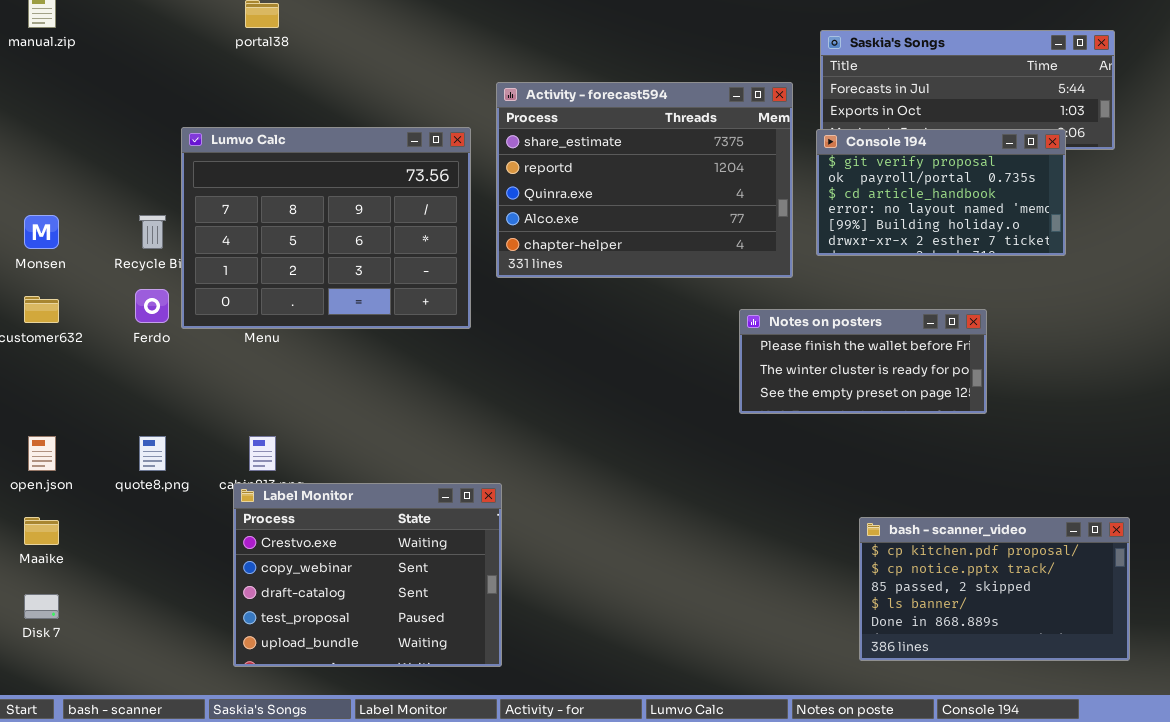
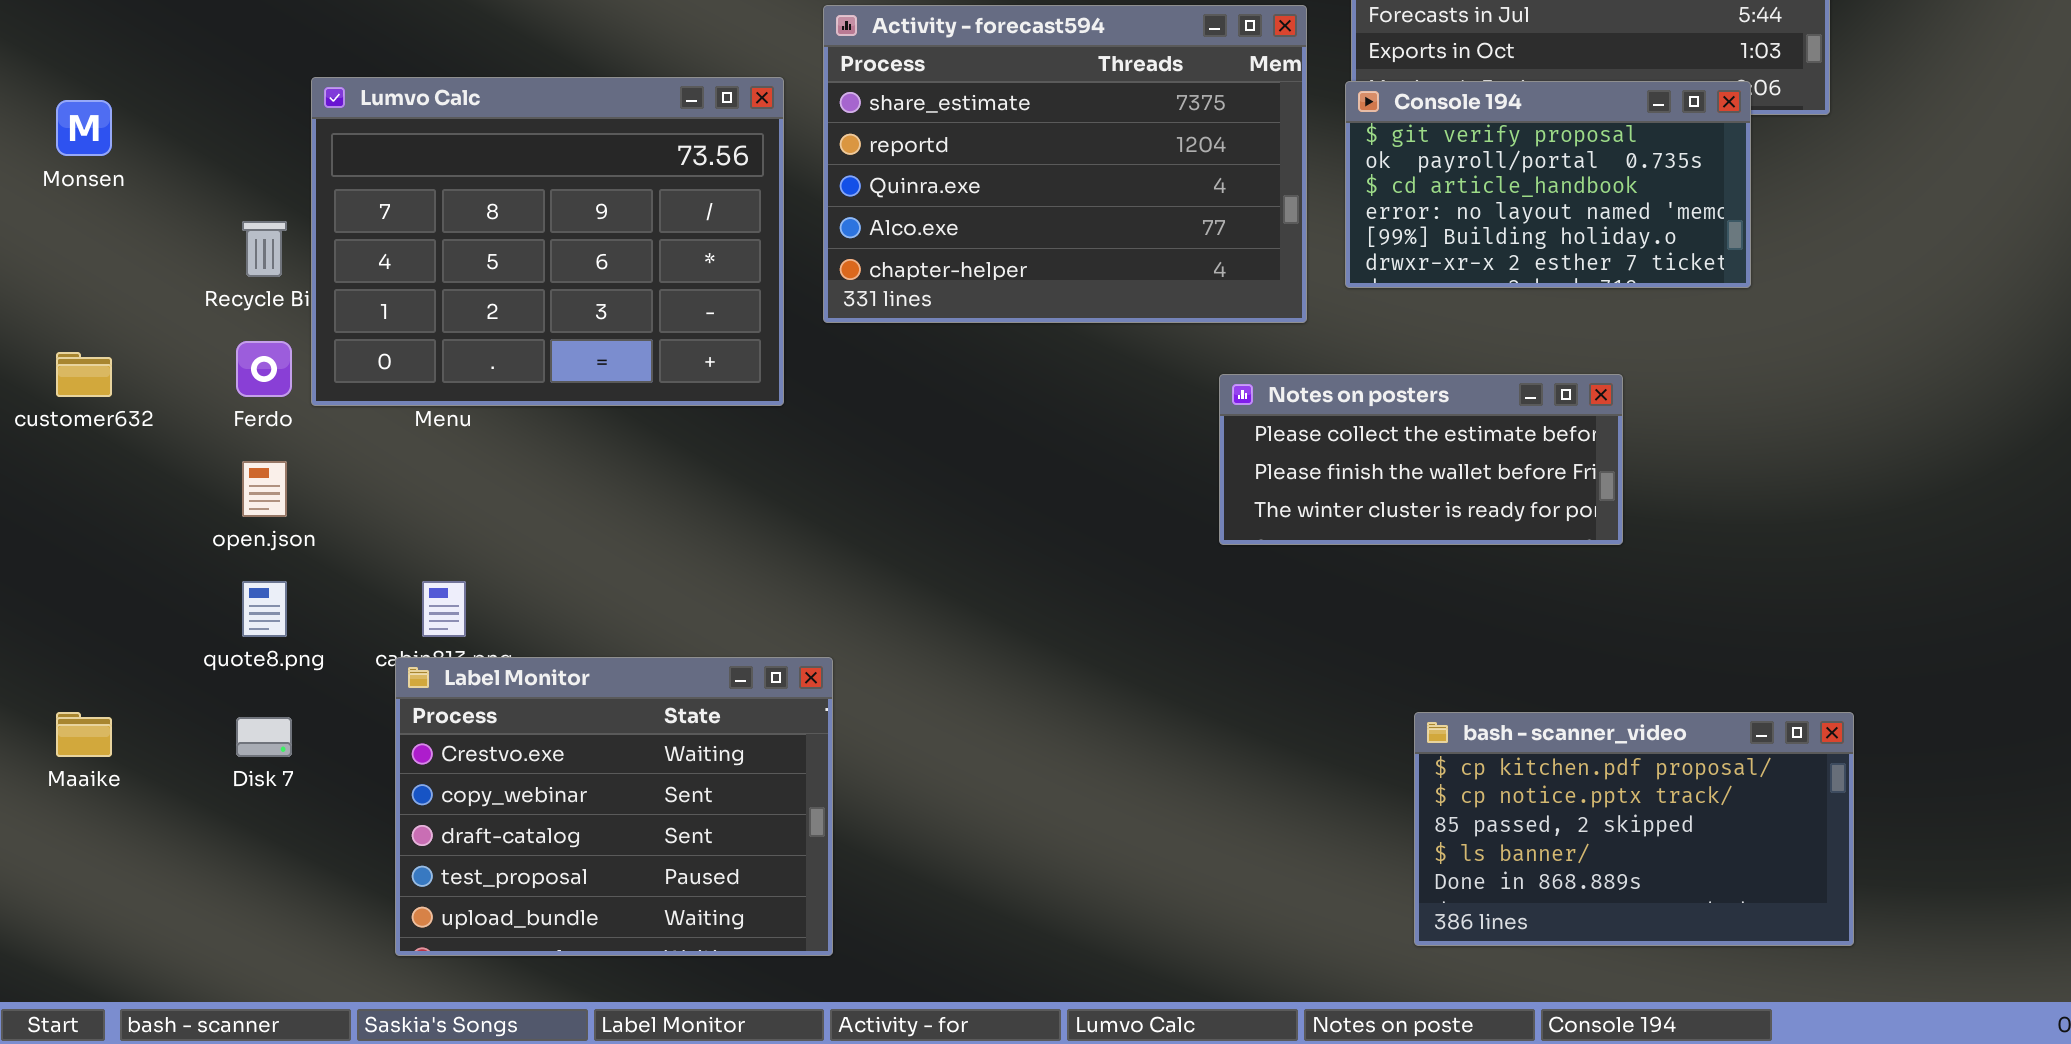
Monsen: [24,215,59,249] -> [56,100,112,156], moved
Notes on posters: [739,309,987,414] -> [1219,374,1623,545], scrolled up 1 row
open.json: [28,436,56,471] -> [242,461,287,517], moved
Disk 7: [24,594,59,619] -> [236,717,292,757], moved

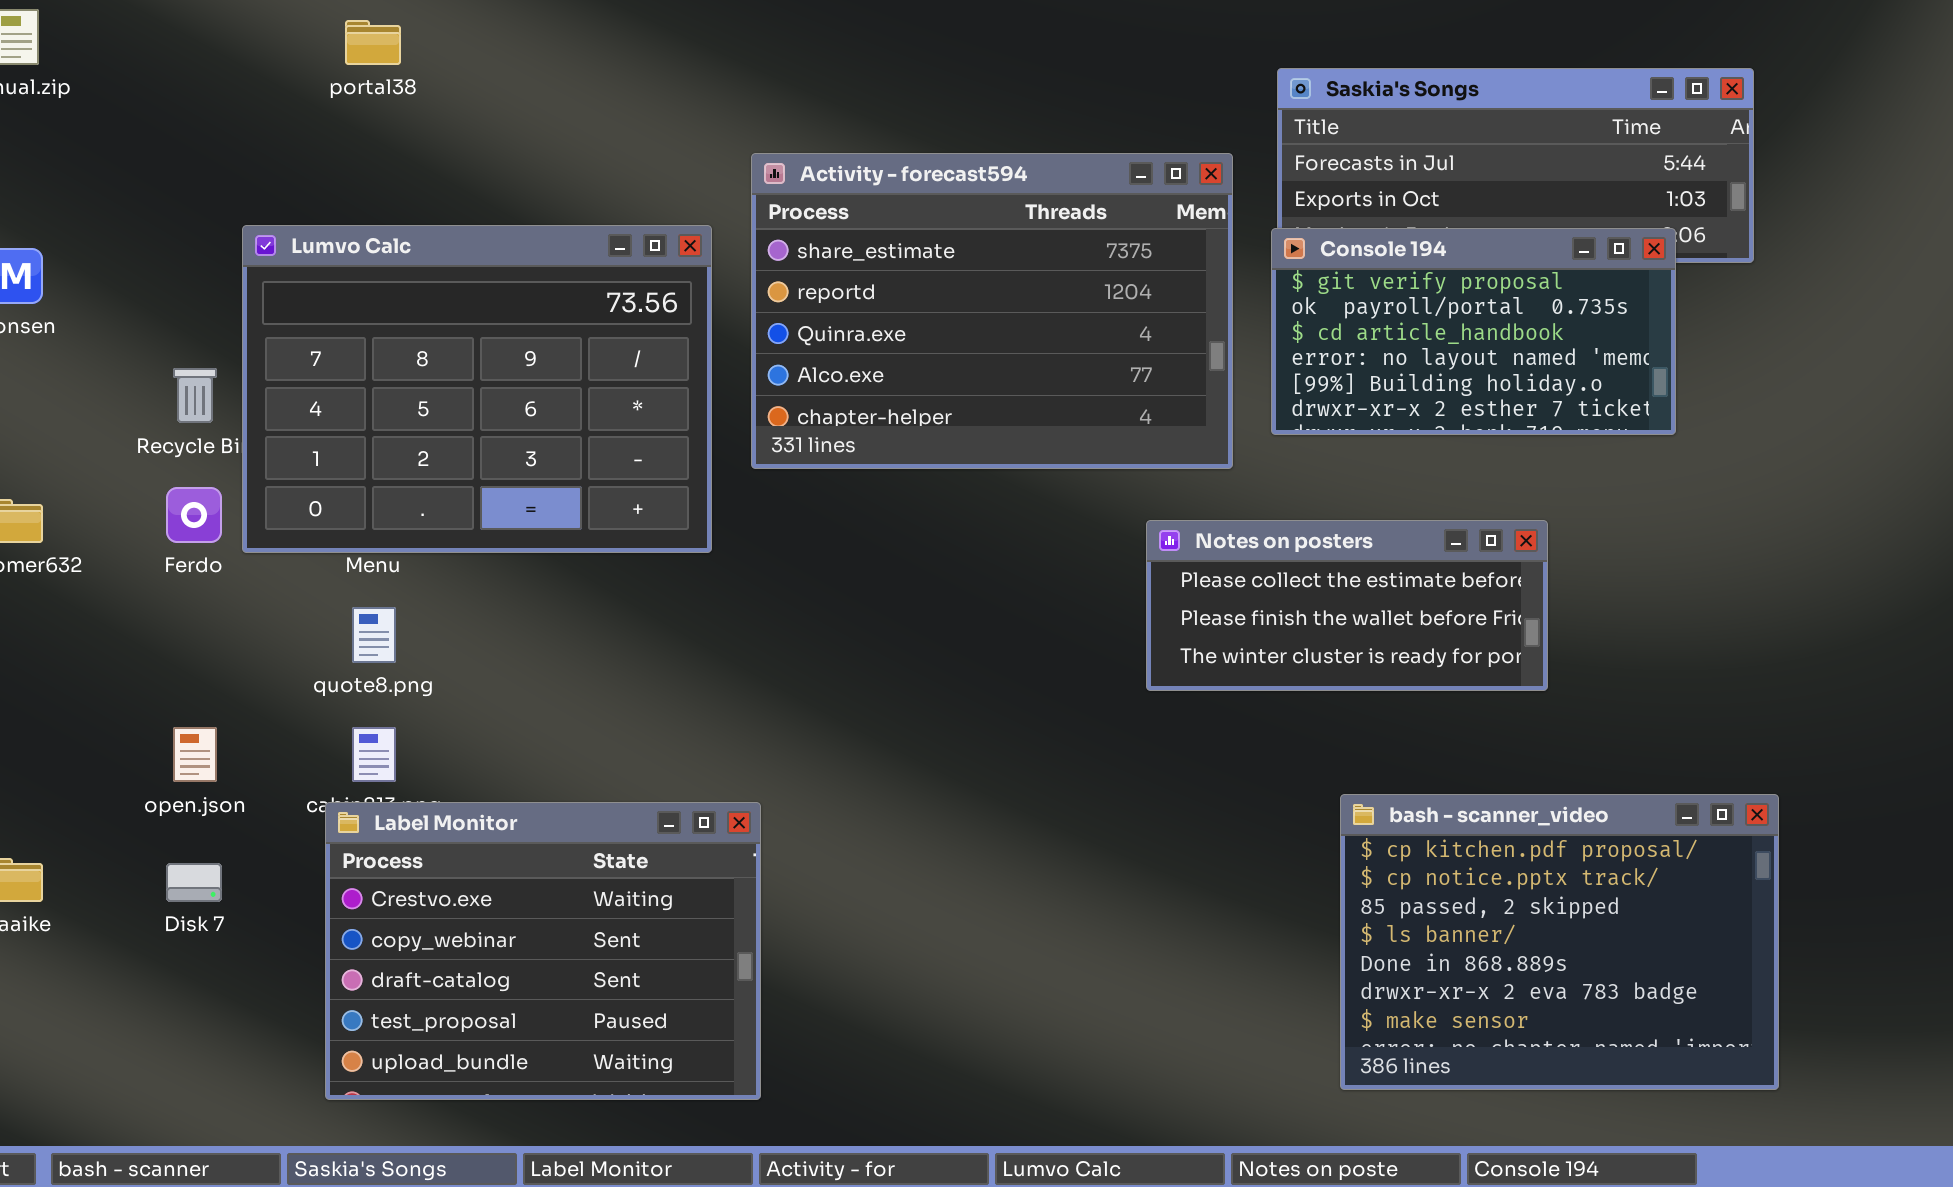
open.json: [242,461,287,517] -> [173,727,217,782], moved
quote8.png: [242,581,287,637] -> [352,607,396,663], moved
bash - scanner_video: [1414,712,1854,946] -> [1340,794,1779,1090], resized

